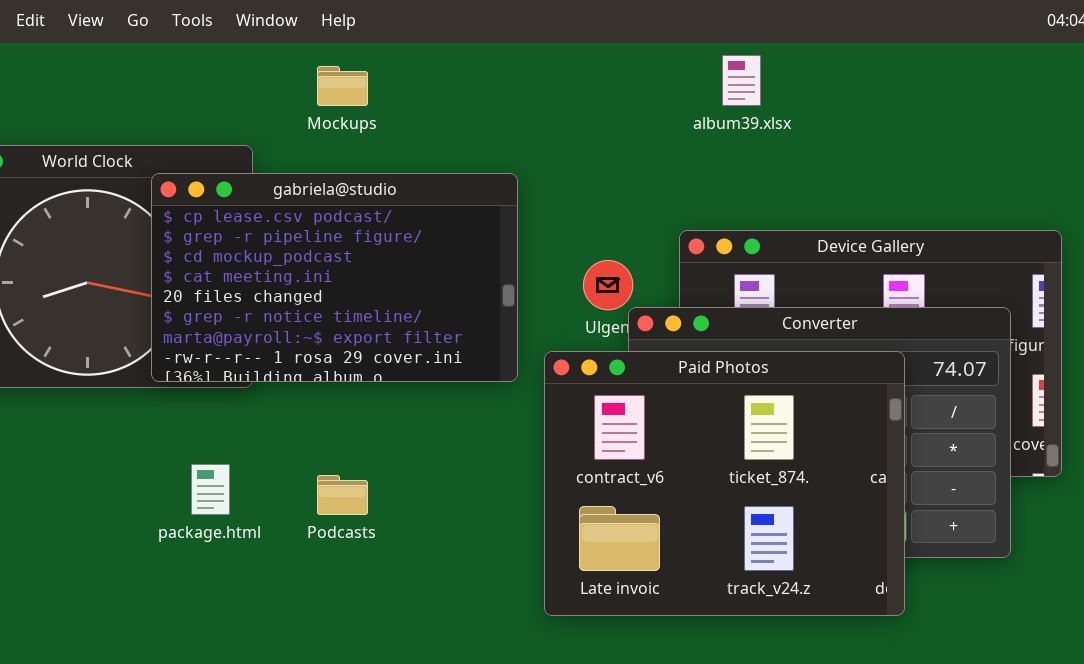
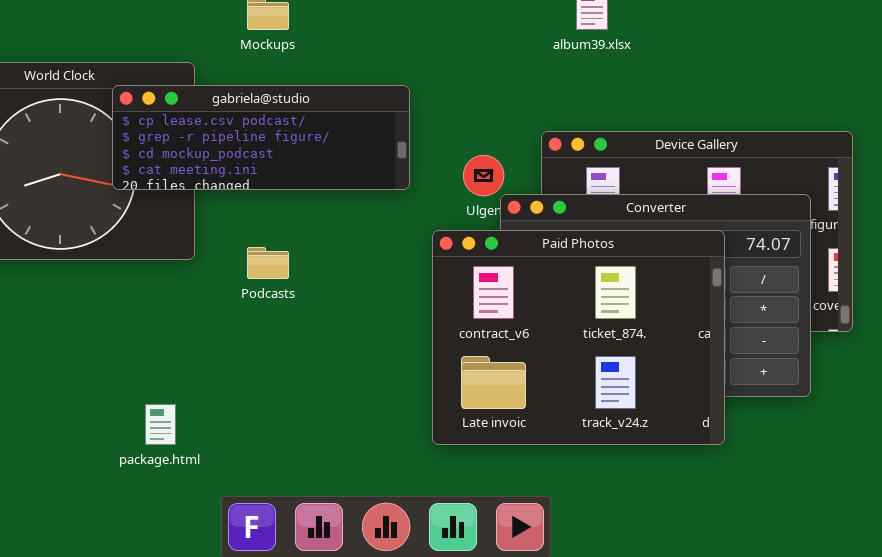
gabriela@studio: [151,173,518,382] -> [112,85,410,190], resized
package.html: [191,464,230,515] -> [145,404,176,445], moved
Podcasts: [317,475,368,515] -> [247,247,289,279], moved

